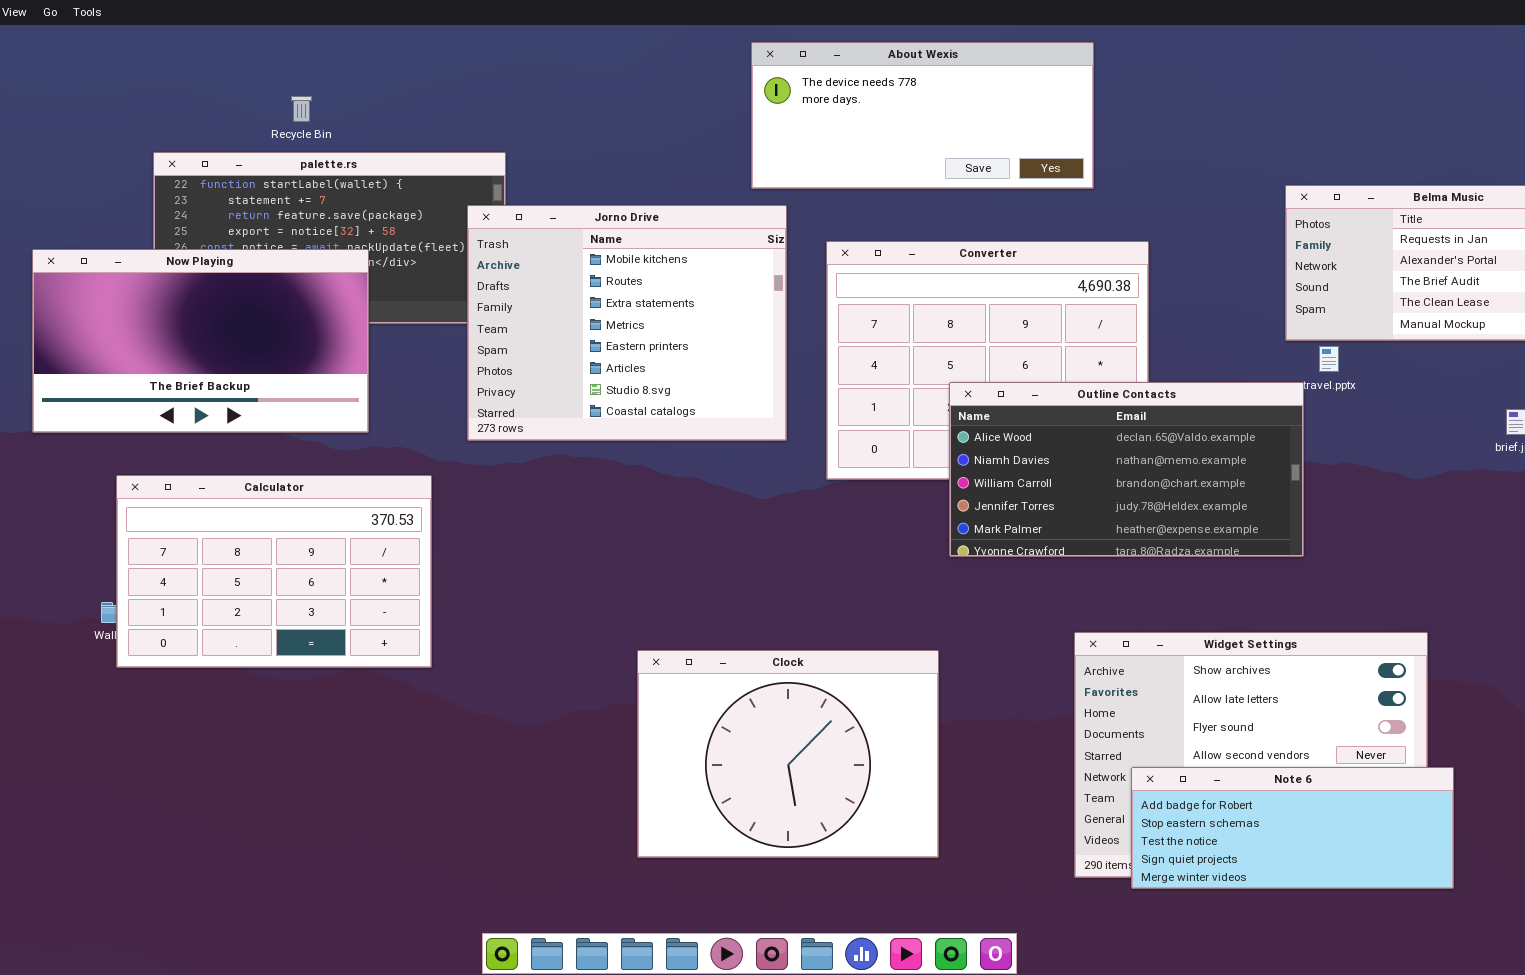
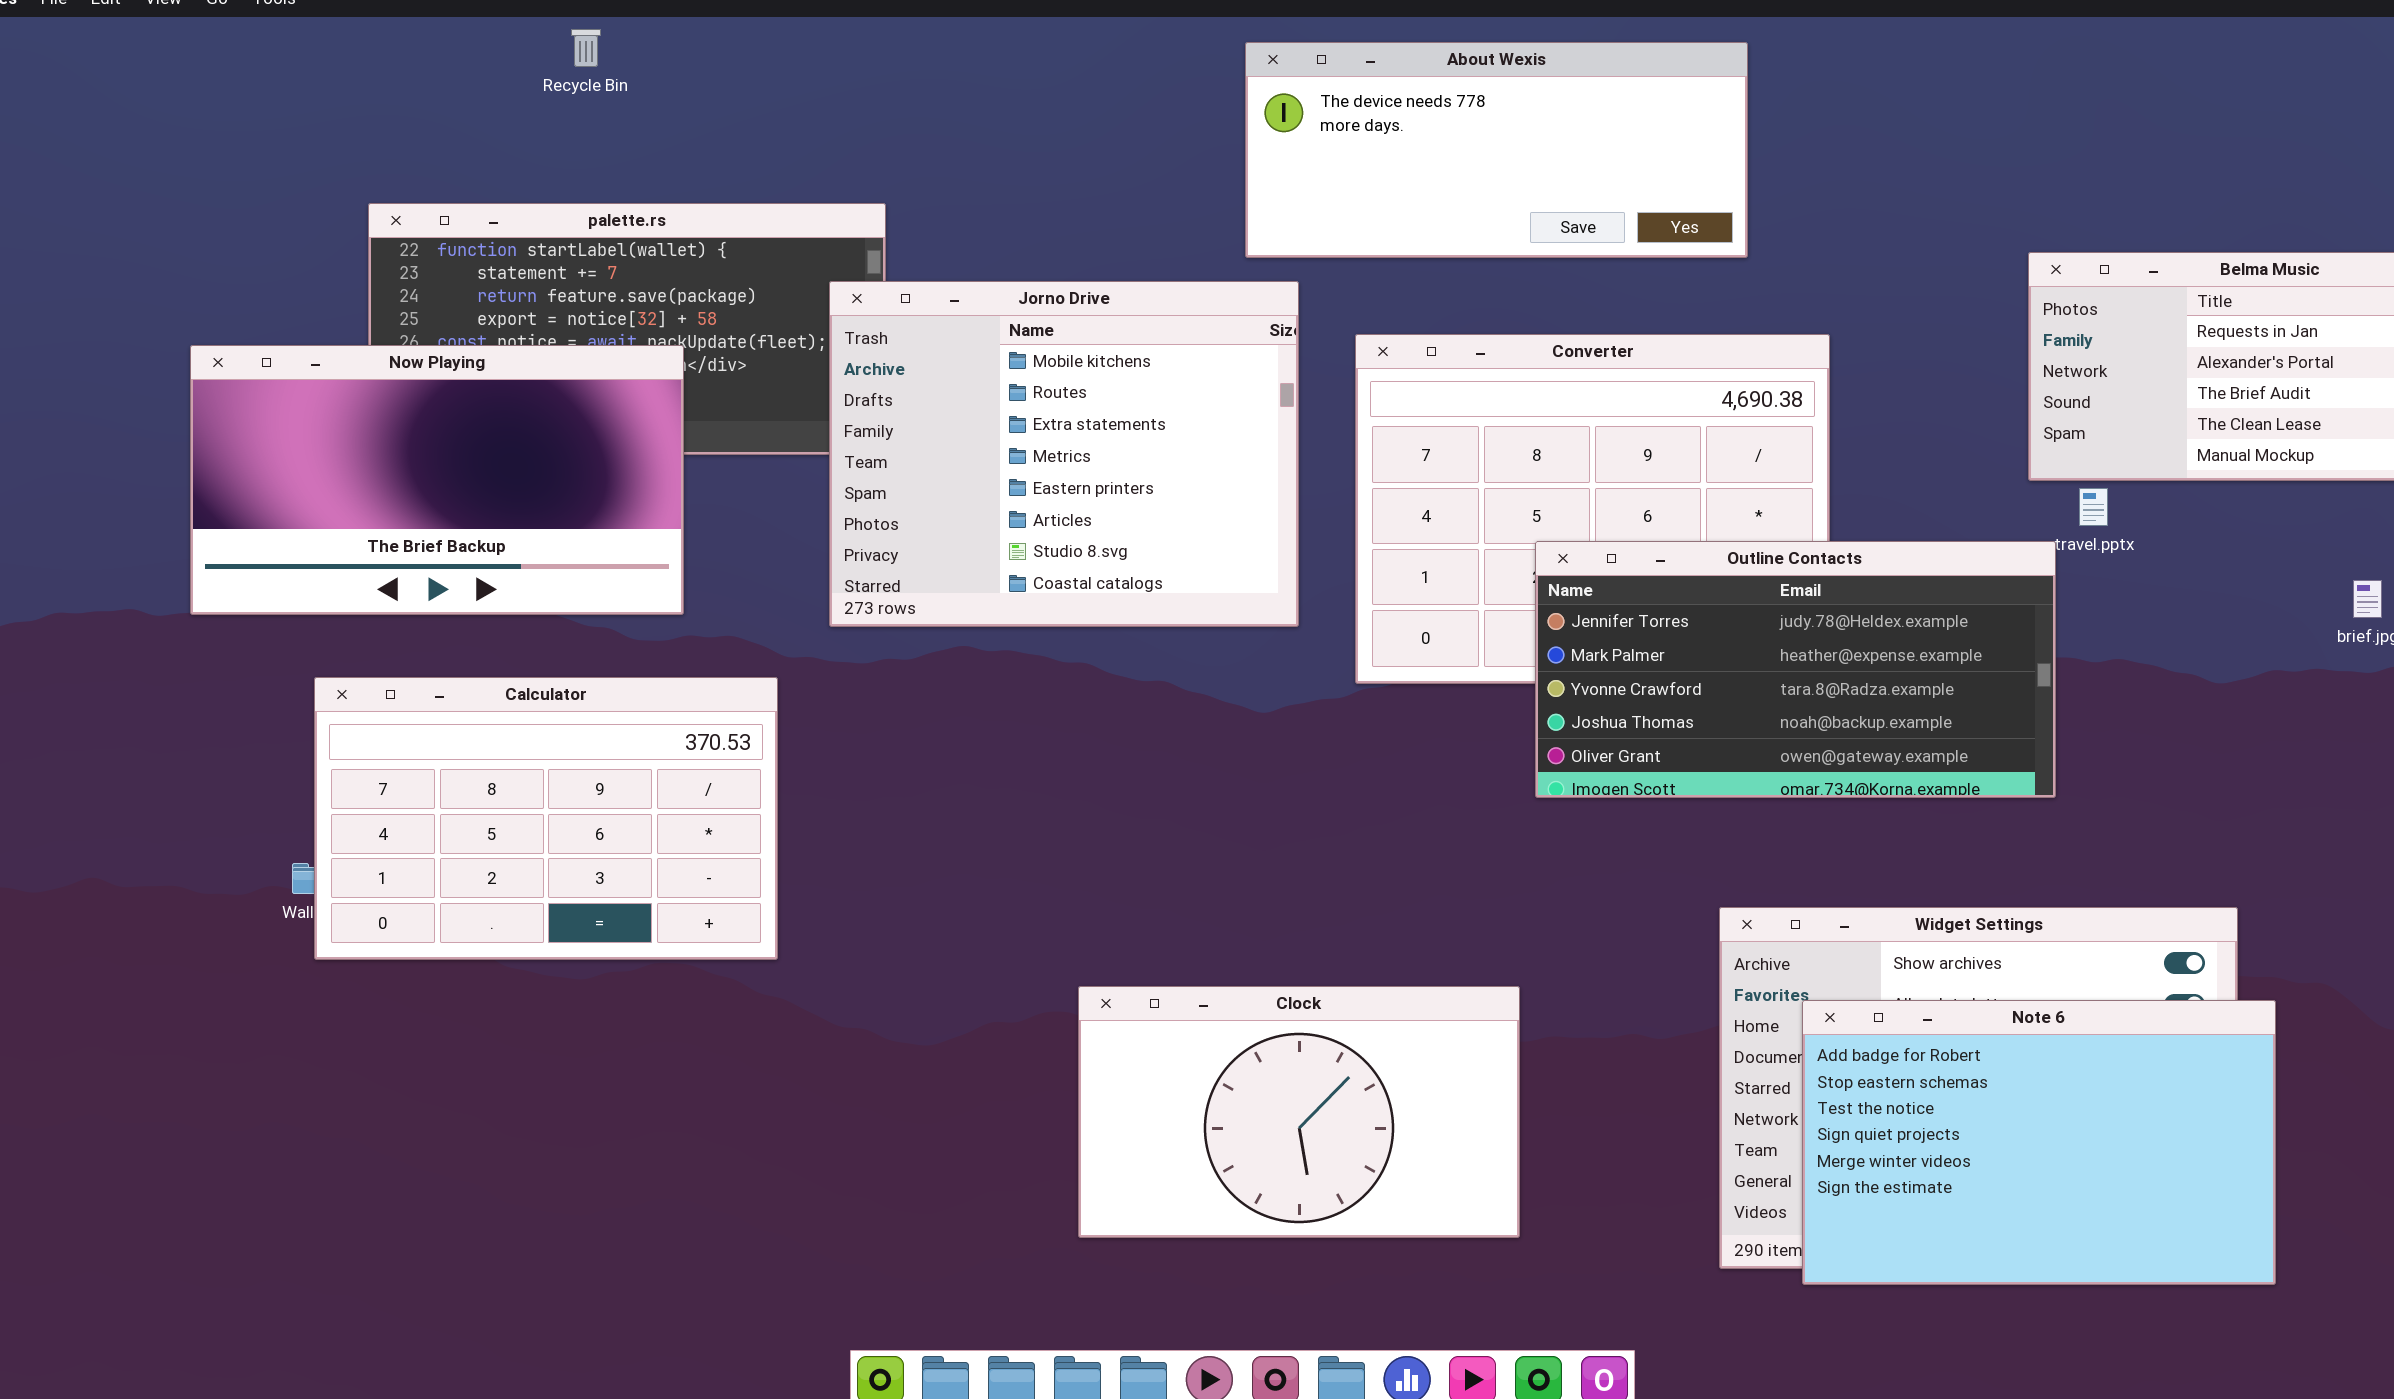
Recycle Bin: [291,96,312,122] -> [571,29,601,67], moved
Outline Contacts: [949,382,1304,557] -> [1535,541,2056,798], scrolled down 3 rows
Clock: [637,650,939,858] -> [1078,986,1520,1238], resized
Note 6: [1131,767,1454,889] -> [1802,1000,2276,1285], resized

